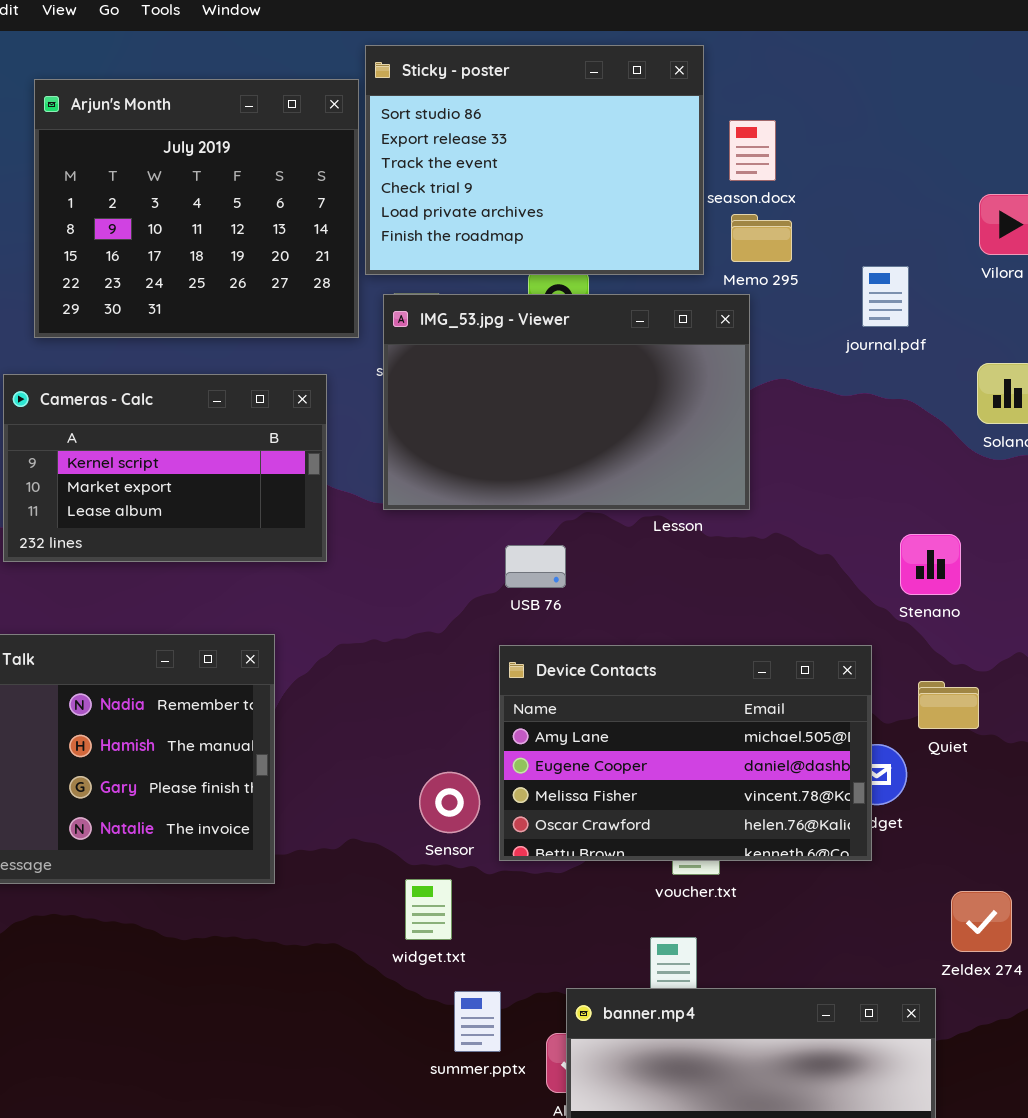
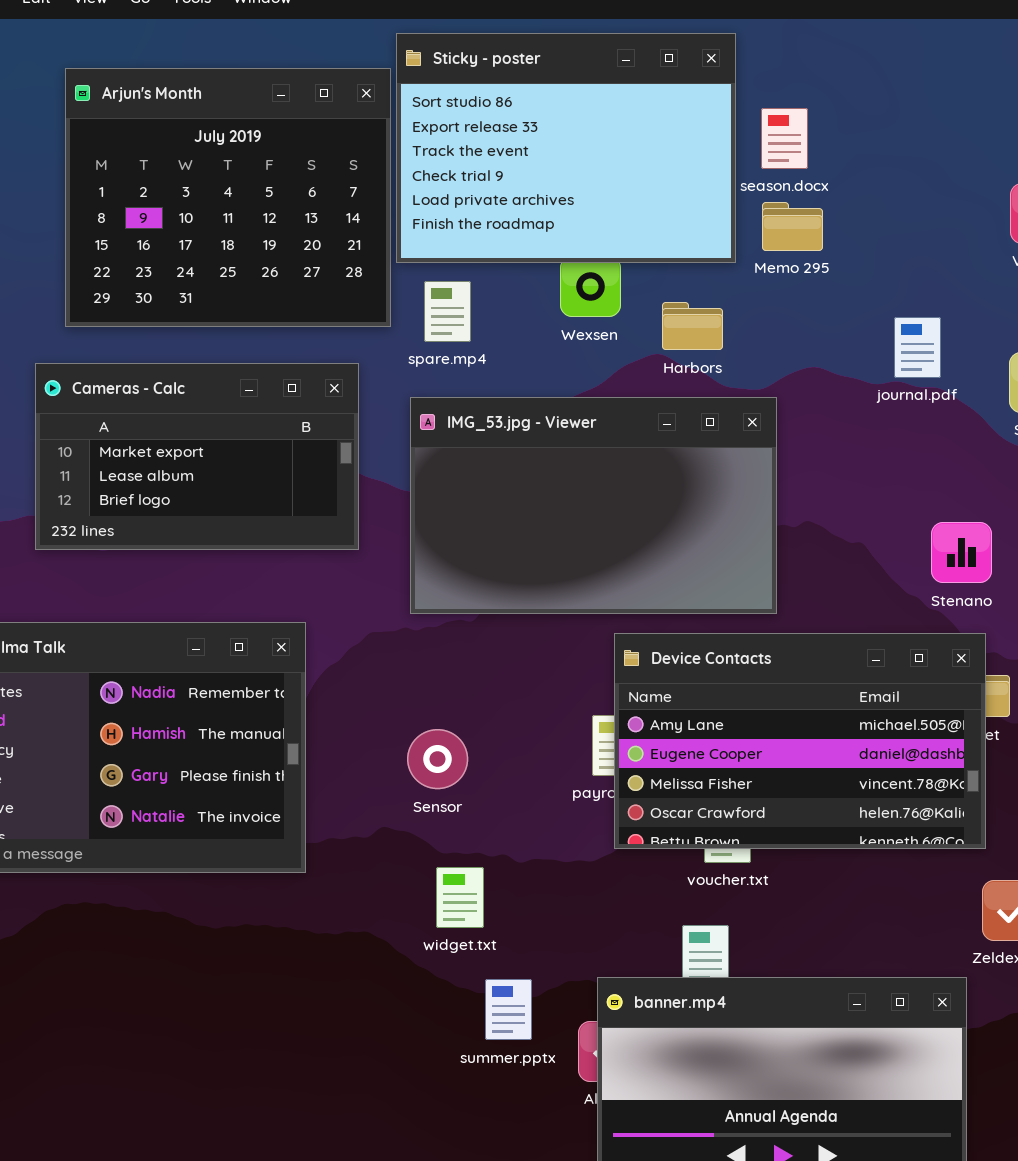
journal.pdf: [862,266,909,327] -> [894,317,941,378], moved
IMG_53.jpg - Viewer: [383,294,750,510] -> [410,397,777,614], moved
Cameras - Calc: [3,374,327,562] -> [35,363,359,550], scrolled down 1 row
Device Contacts: [499,645,872,861] -> [614,633,986,849], moved
Sensor: [419,772,480,833] -> [407,729,468,789], moved

